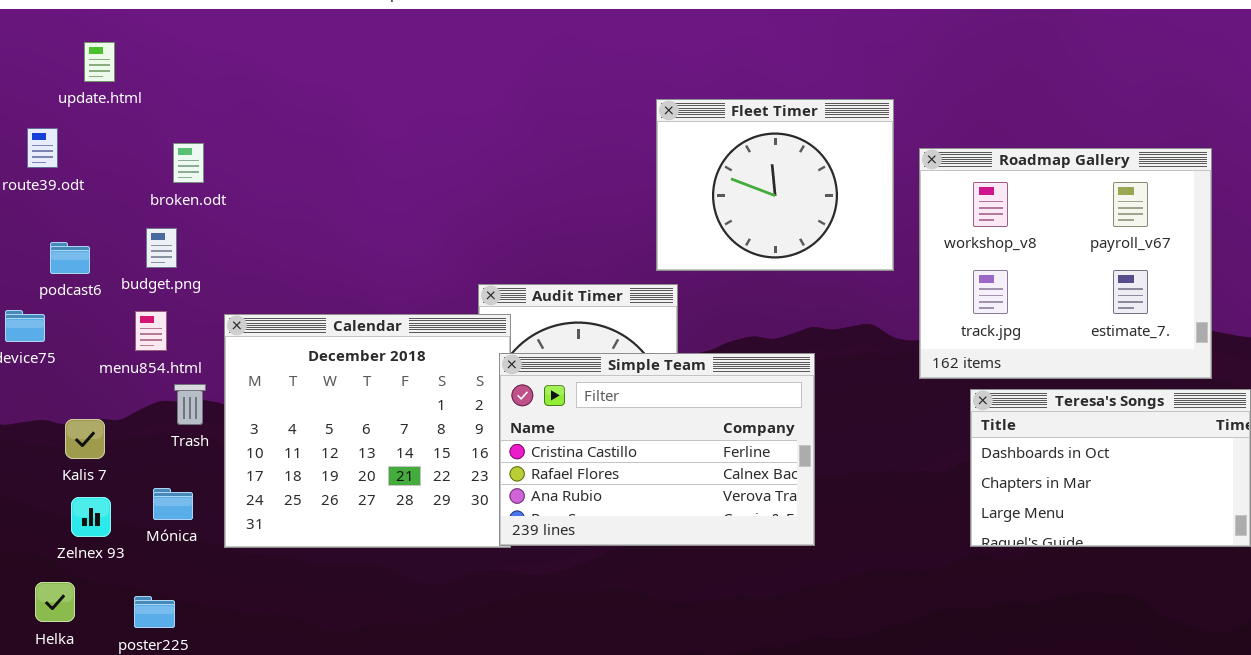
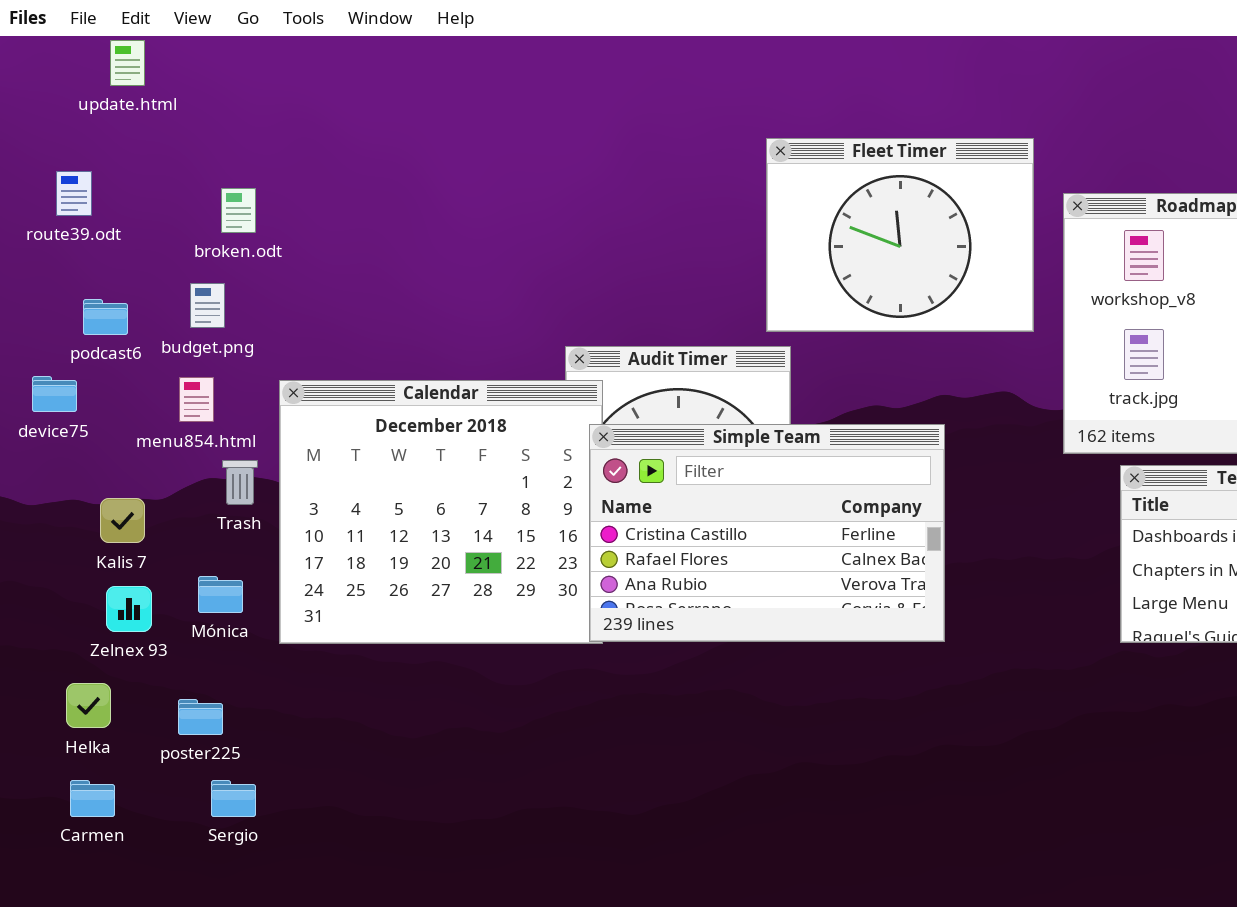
update.html: [84,42,115,82] -> [110,40,145,86], moved

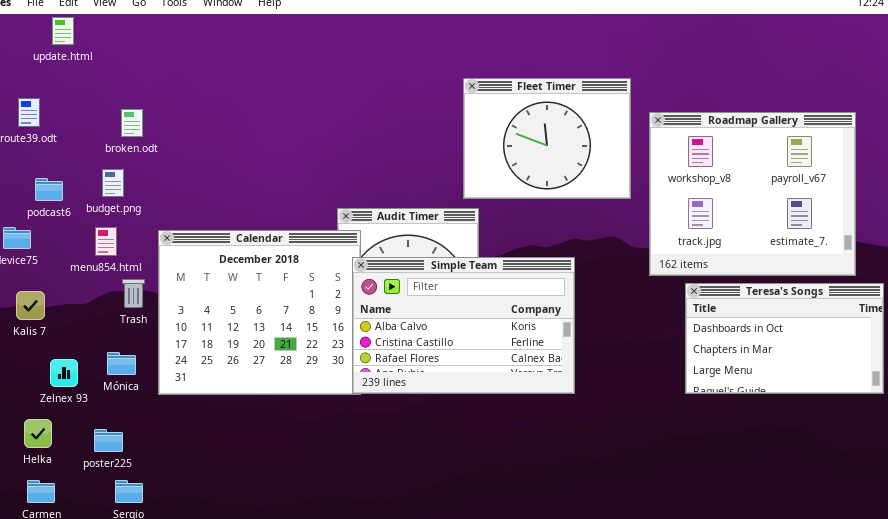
Simple Team: [589,424,945,642] -> [352,257,575,394], scrolled up 1 row
Kalis 7: [100,498,145,543] -> [16,291,45,320], moved

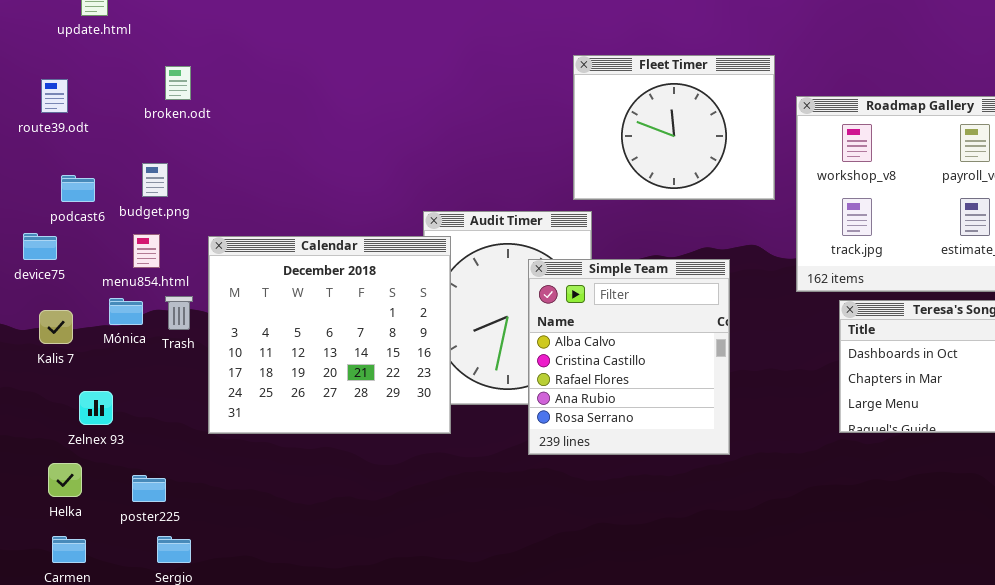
broken.odt: [121,109,143,137] -> [165,66,191,100], moved
Simple Team: [352,257,575,394] -> [528,259,730,455], moved, resized
Mónica: [107,352,136,375] -> [109,298,143,325], moved

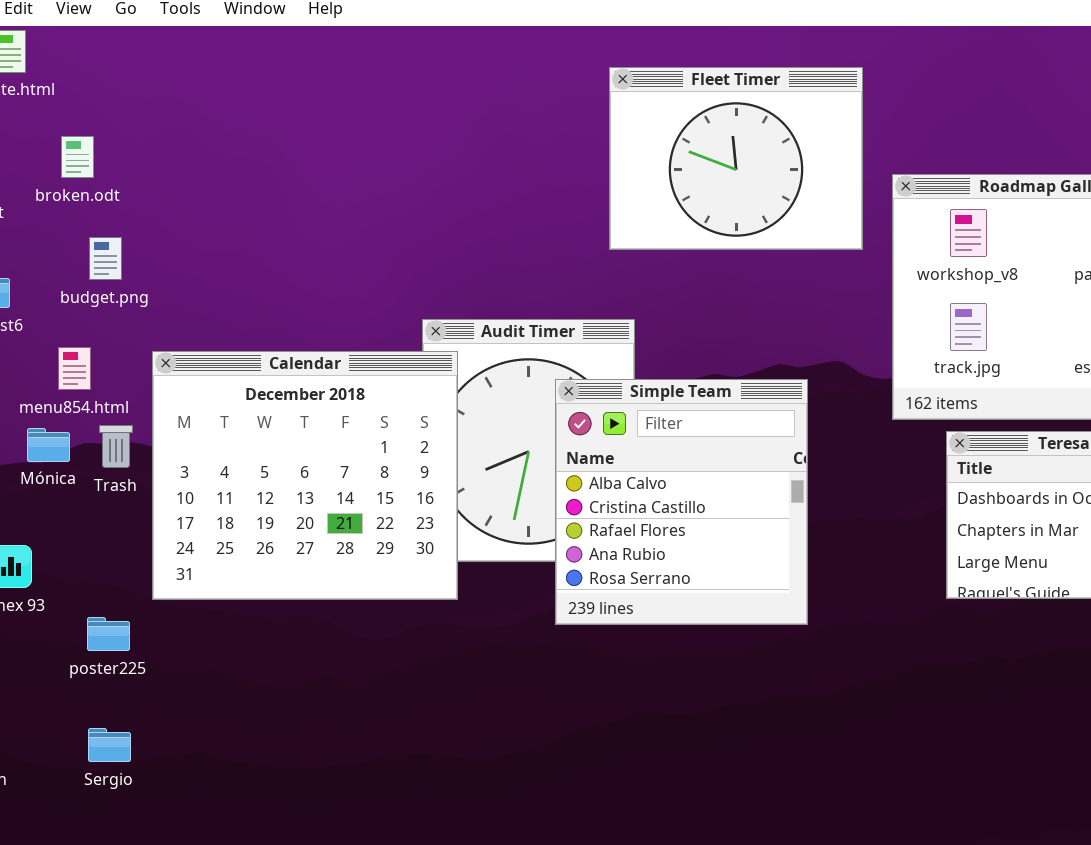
Fleet Timer: [573,55,775,200] -> [609,67,863,250], moved
broken.odt: [165,66,191,100] -> [61,136,94,178], moved
budget.png: [142,163,168,197] -> [89,237,122,280], moved
poster225: [132,475,166,502] -> [87,617,130,651], moved

